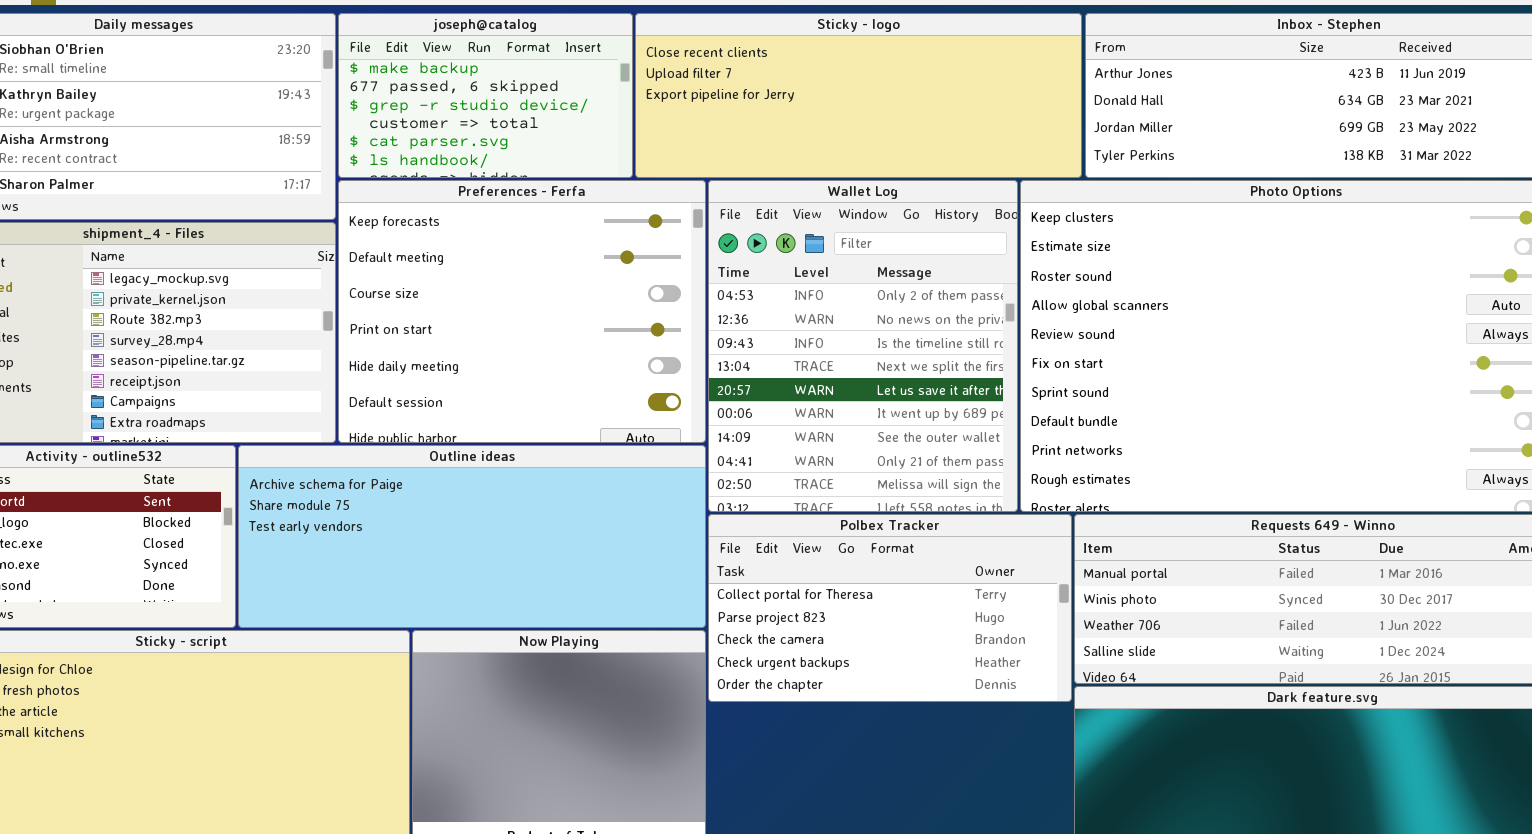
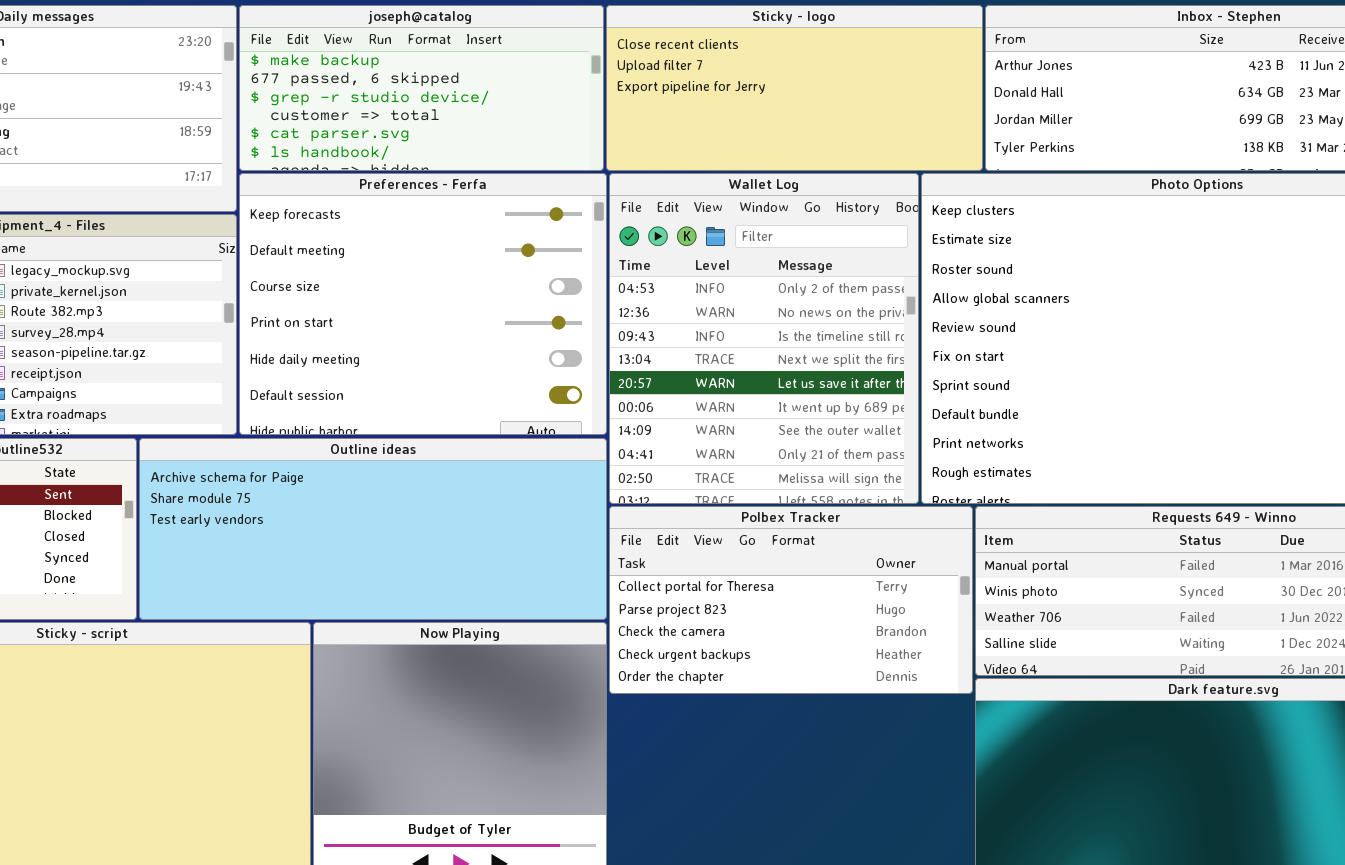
joseph@catalog: [338,13,633,178] -> [239,5,604,171], resized
Sticky - logo: [635,13,1082,178] -> [606,5,983,171], resized

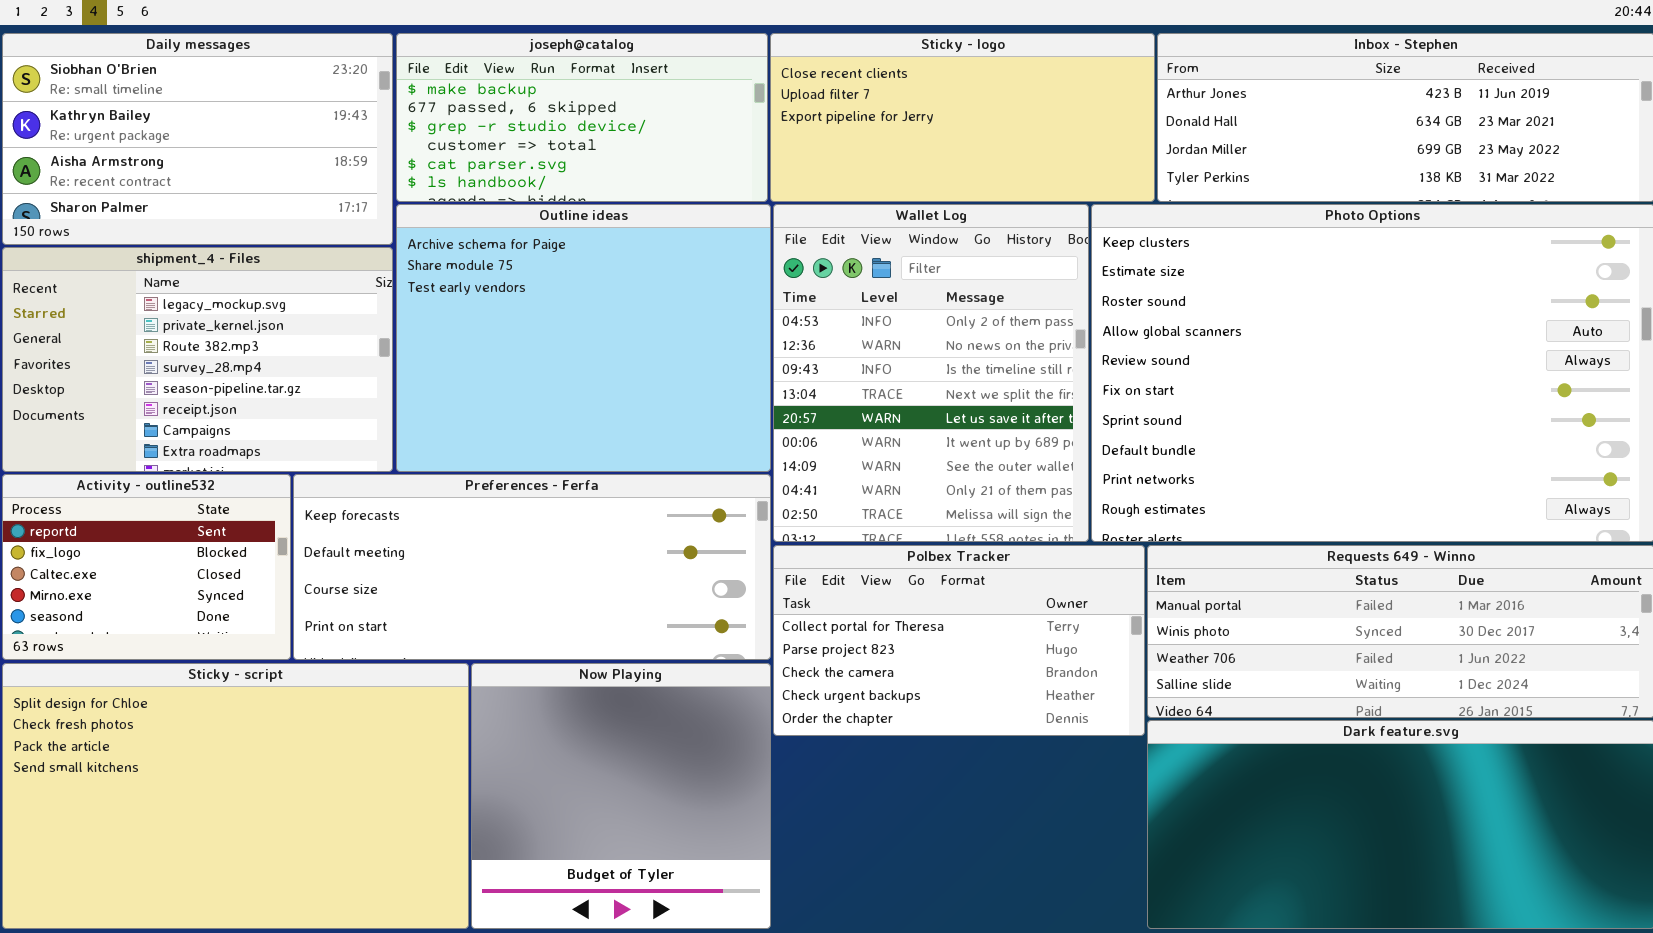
Preferences - Ferfa: [239,173,607,435] -> [293,474,771,660], moved, resized
Outline ideas: [139,438,607,620] -> [396,204,771,472], moved, resized

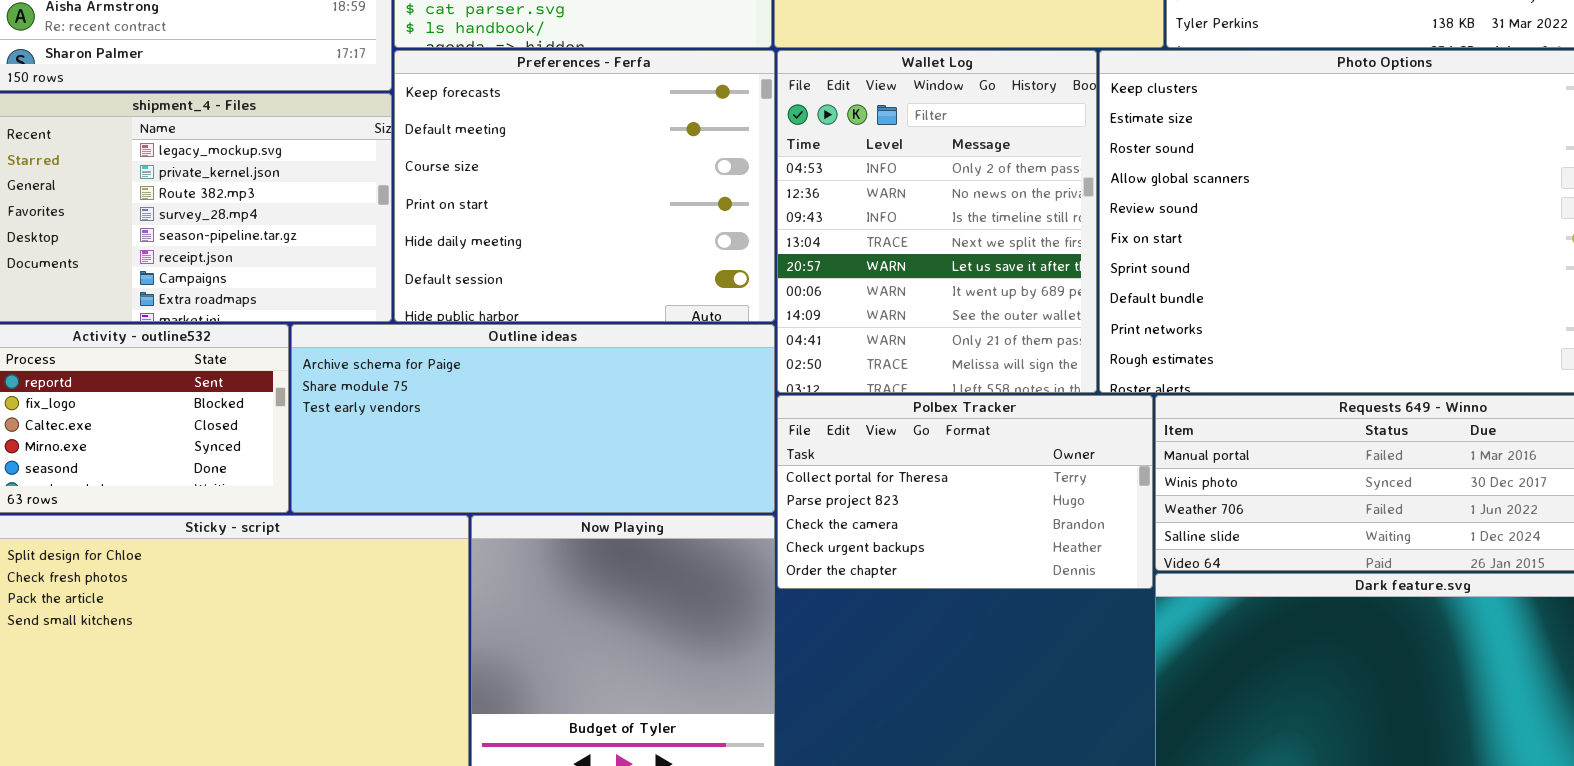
Outline ideas: [396,204,771,472] -> [291,324,775,513], moved, resized
Preferences - Ferfa: [293,474,771,660] -> [394,50,775,322], moved, resized

